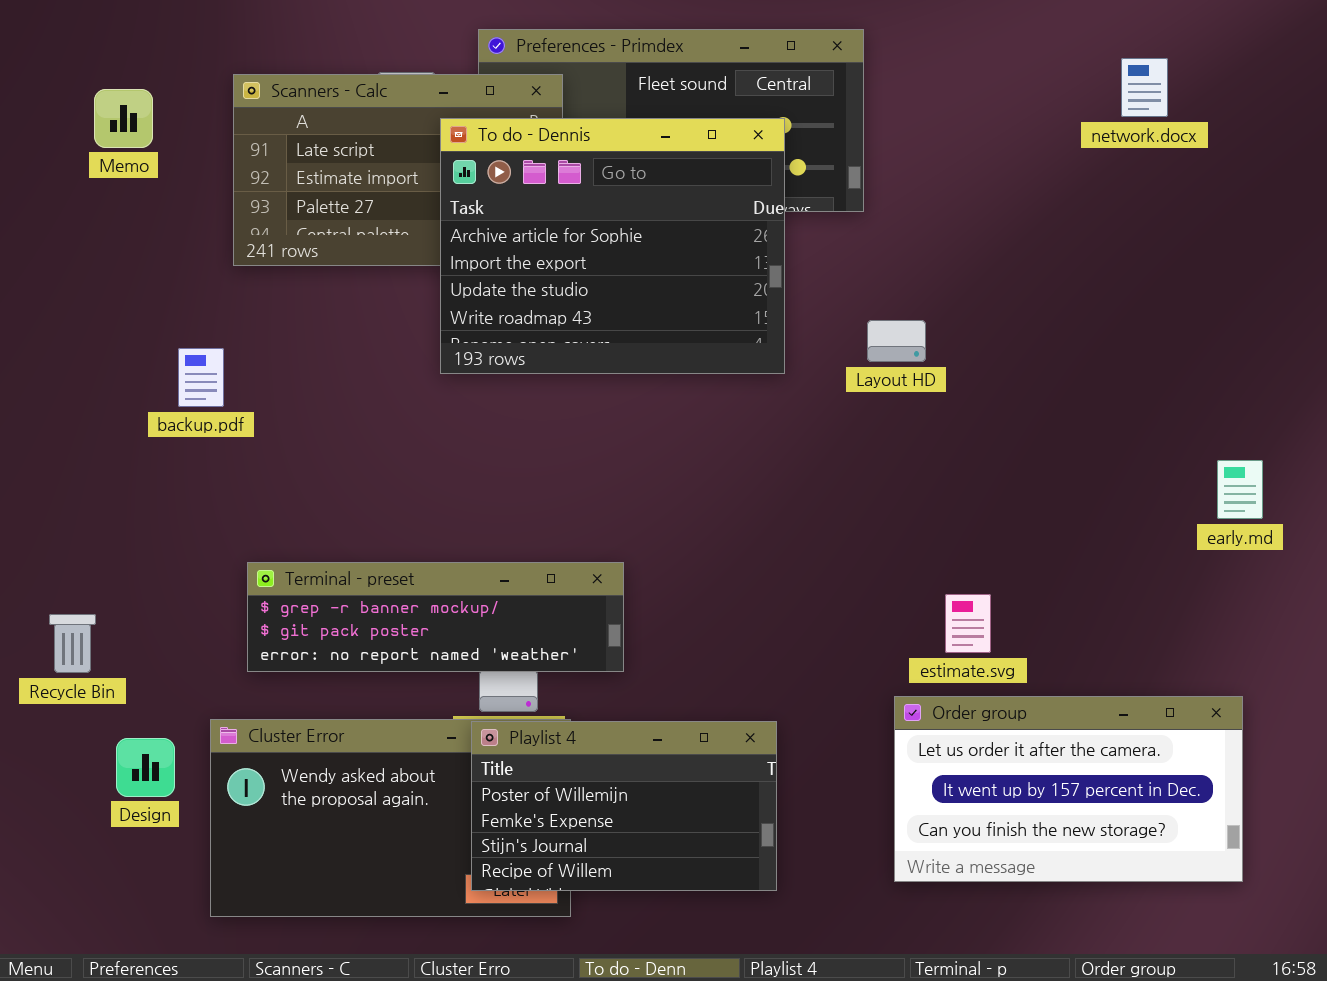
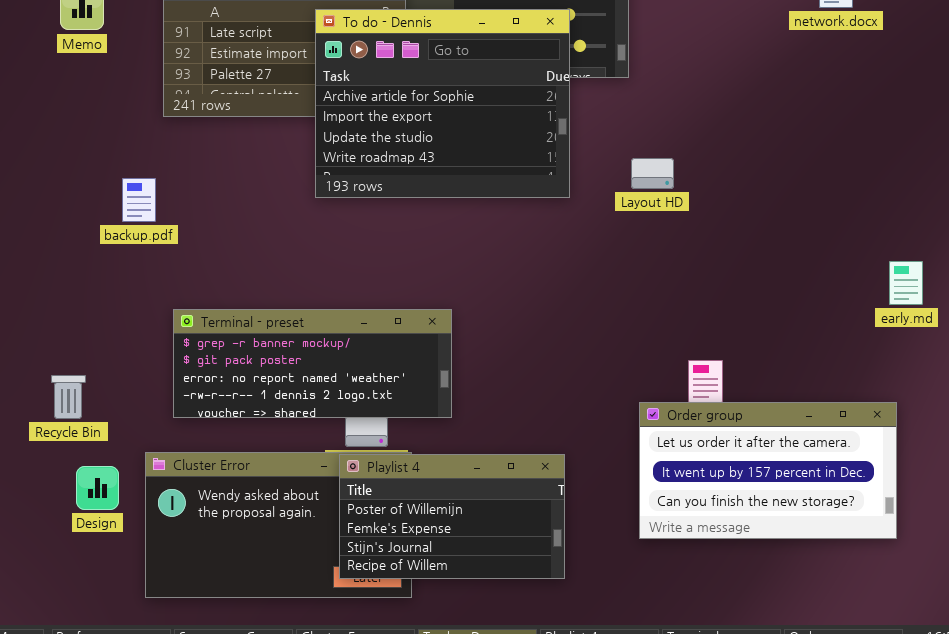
Terminal - preset: [247,562,624,672] -> [173,309,452,418], resized
Recycle Bin: [49,614,96,673] -> [51,375,86,419], moved
Order group: [894,696,1243,882] -> [639,402,897,539], moved

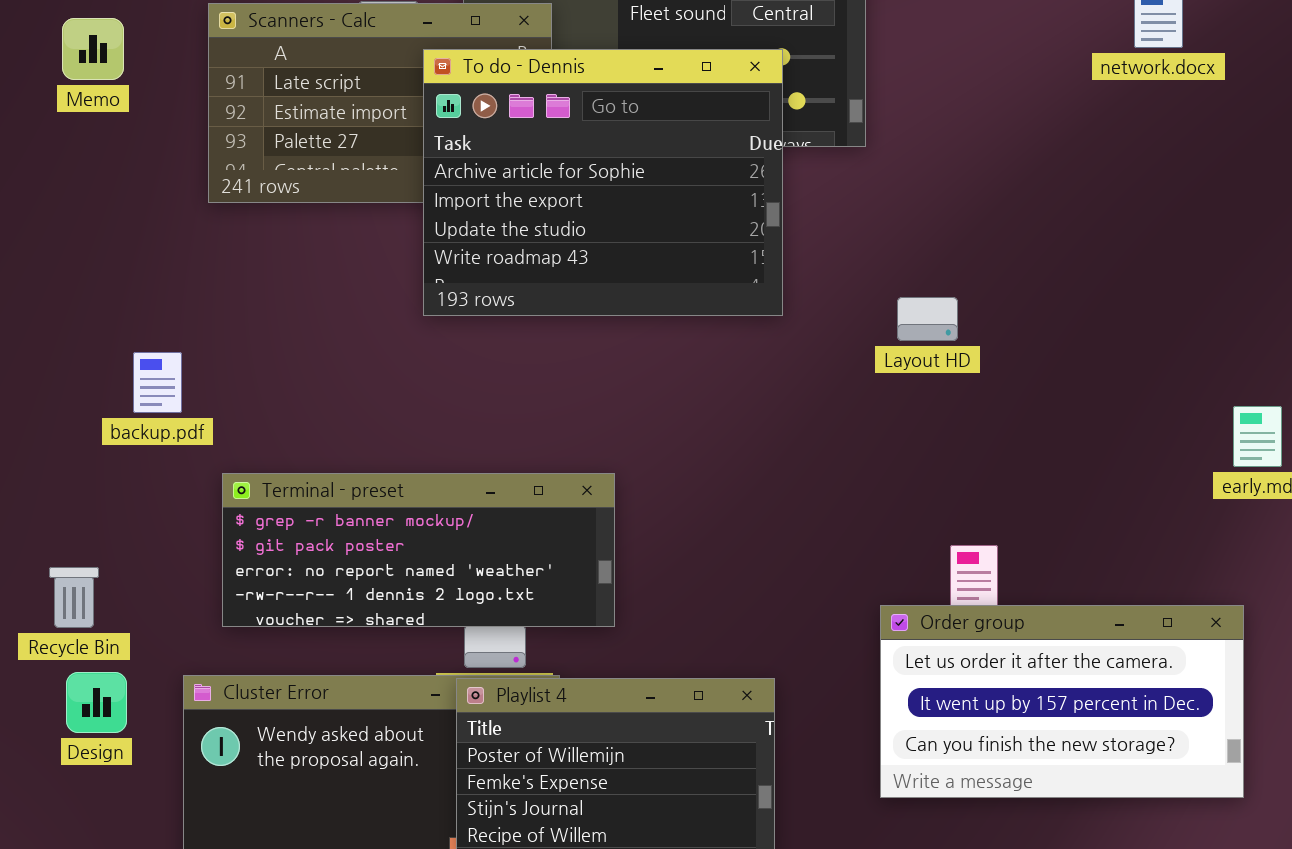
Layout HD: [631,158,674,189] -> [897,297,958,341], moved
backup.pdf: [122,178,156,222] -> [133,352,182,413], moved
Design: [76,466,119,510] -> [66,672,127,733], moved

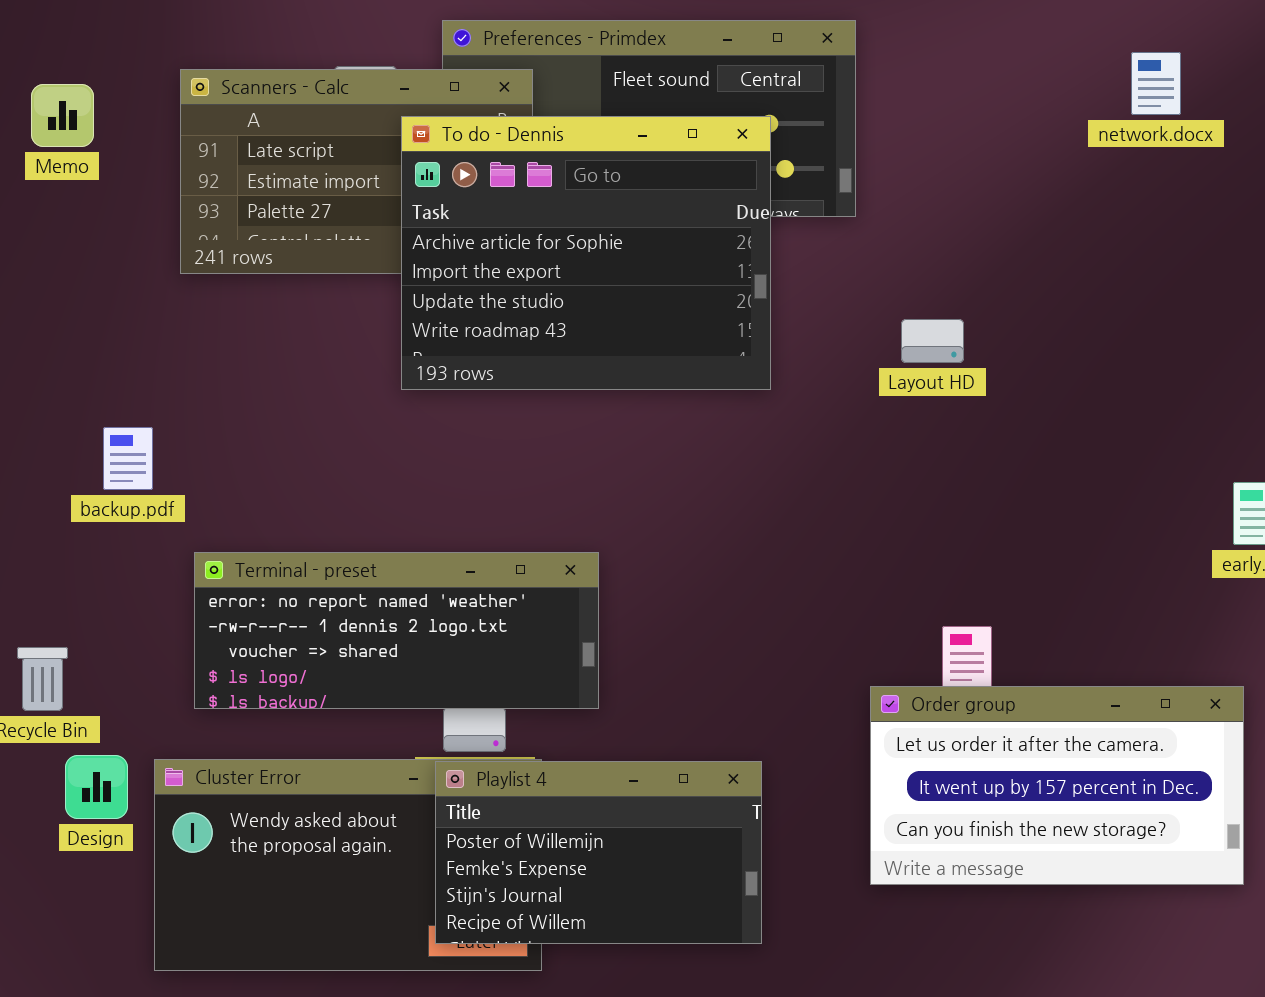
Layout HD: [897,297,958,341] -> [901,319,964,363], moved
Terminal - preset: [222,473,615,627] -> [194,552,599,709], scrolled down 2 rows
Design: [66,672,127,733] -> [65,755,128,819], moved

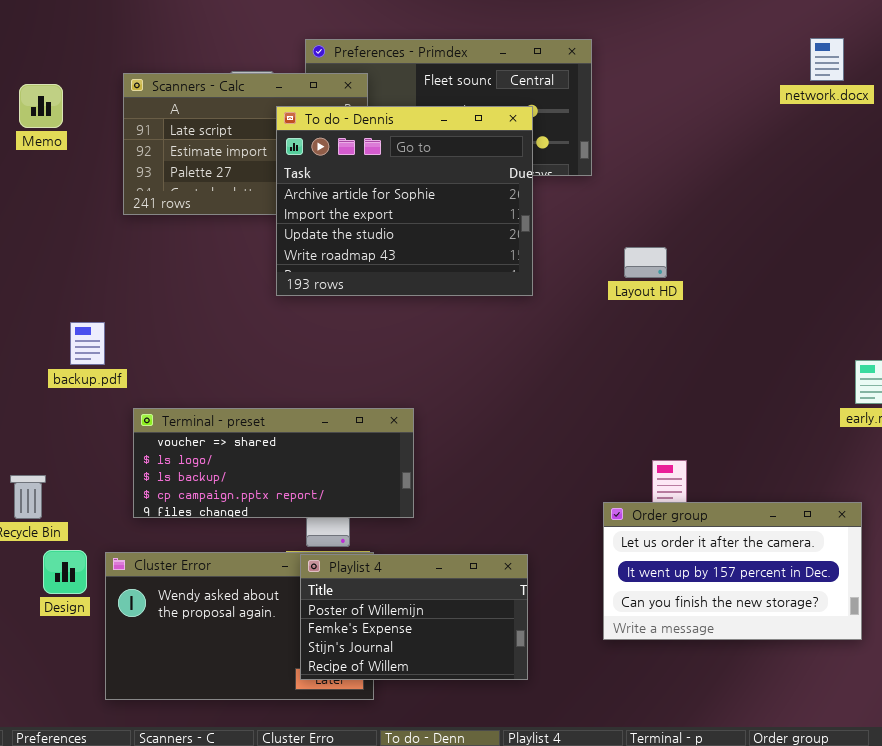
network.docx: [1131,52,1181,115] -> [810,38,844,81], moved
Terminal - preset: [194,552,599,709] -> [133,408,414,518], scrolled down 2 rows

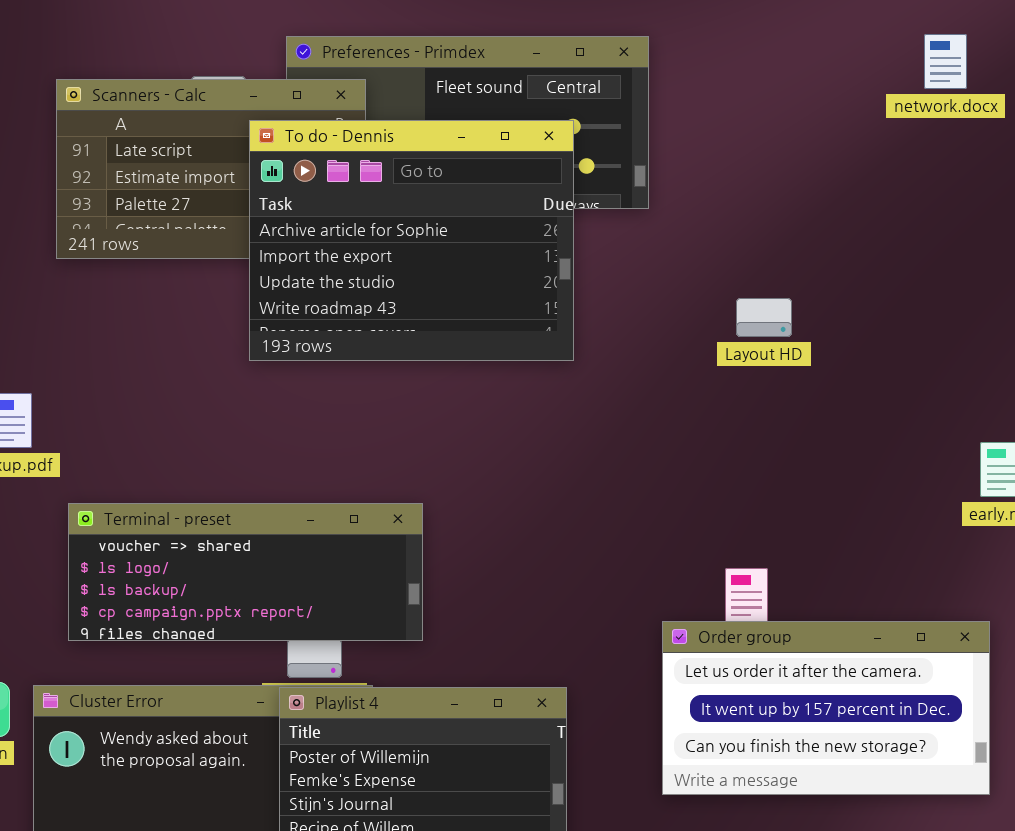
Layout HD: [624,247,667,278] -> [736,298,792,337], moved

